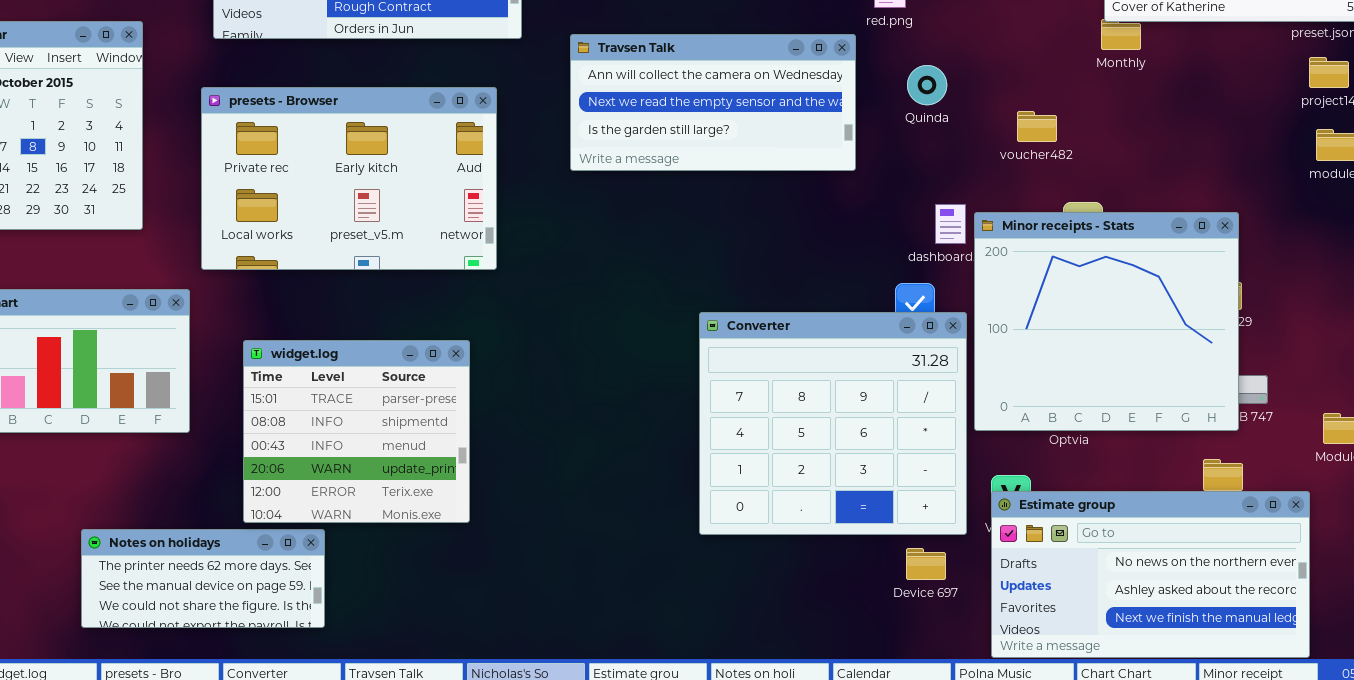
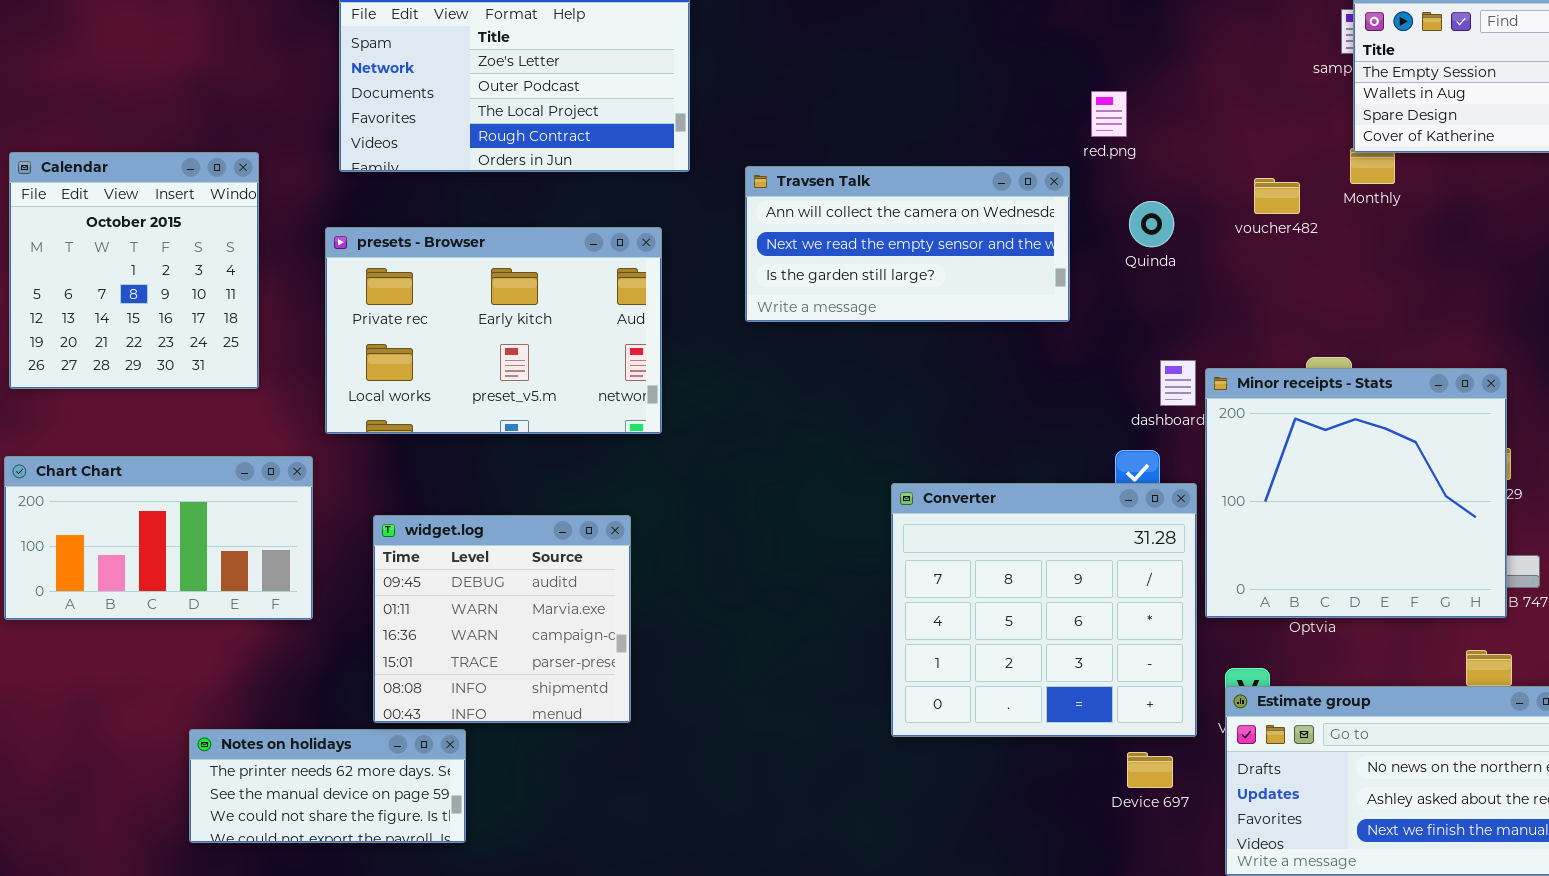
voucher482: [1017,111,1057,142] -> [1254,178,1300,214], moved
widget.log: [243,340,470,523] -> [373,515,631,723], scrolled up 3 rows

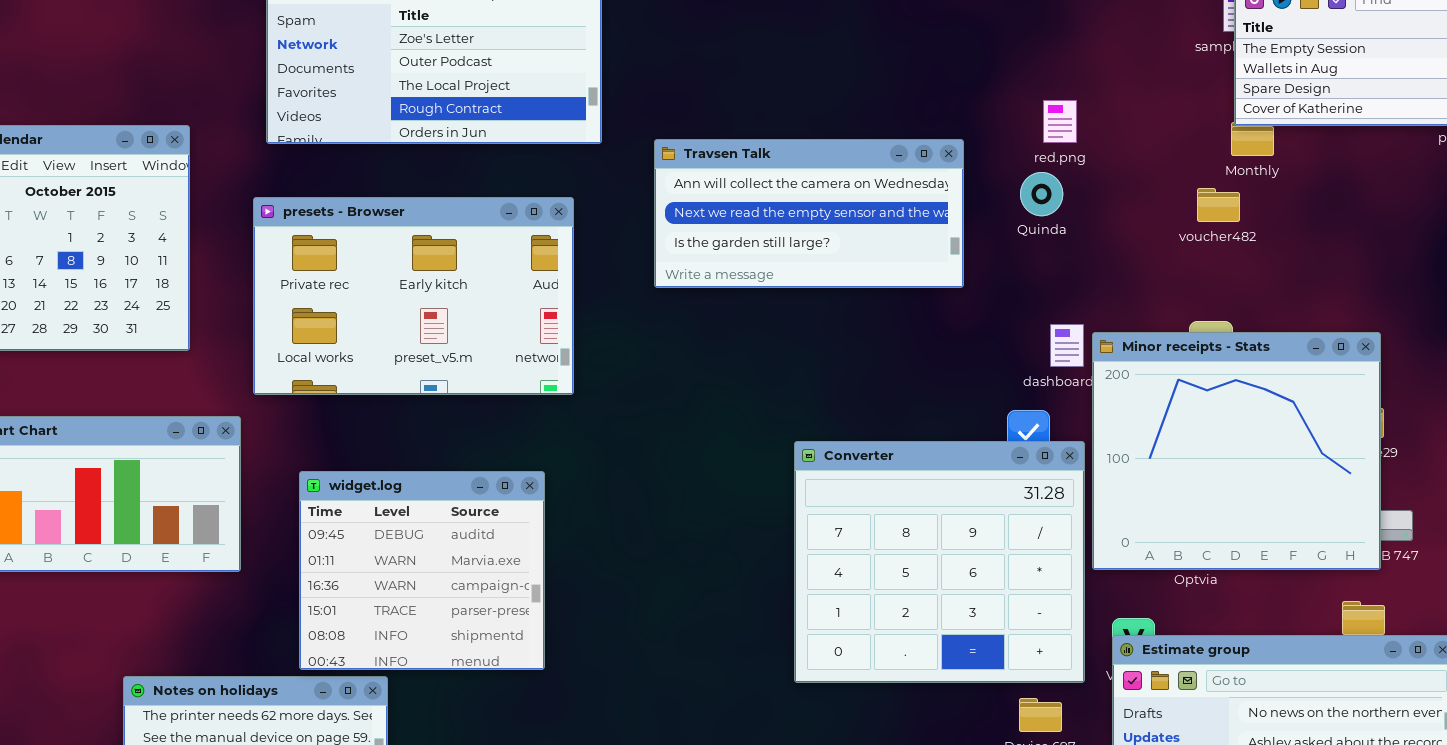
red.png: [1091,91,1127,137] -> [1043,100,1077,143], moved
voucher482: [1254,178,1300,214] -> [1197,188,1240,222], moved

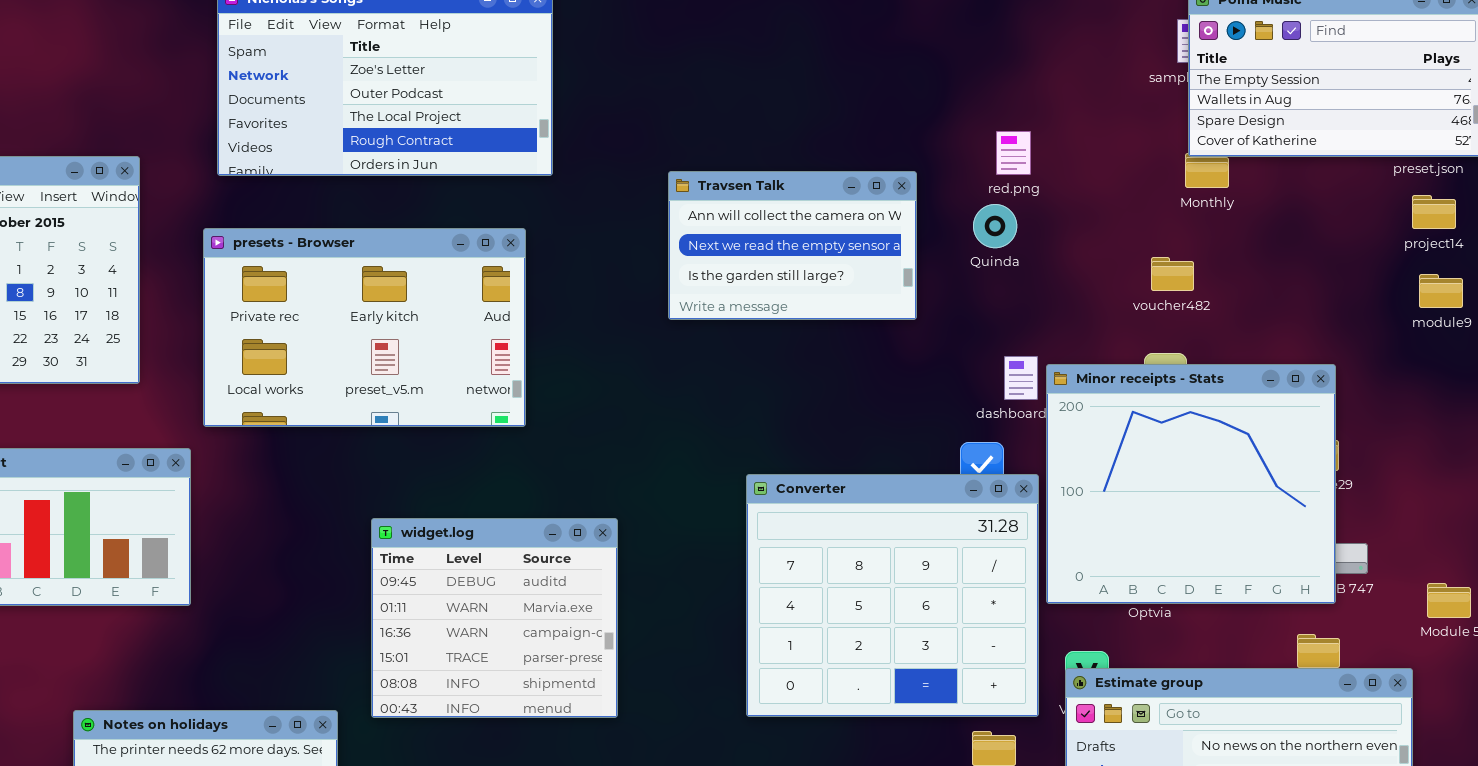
Travsen Talk: [654,139,964,288] -> [668,171,917,320], resized
voucher482: [1197,188,1240,222] -> [1151,257,1194,291], moved
widget.log: [299,471,545,670] -> [371,518,618,718], moved

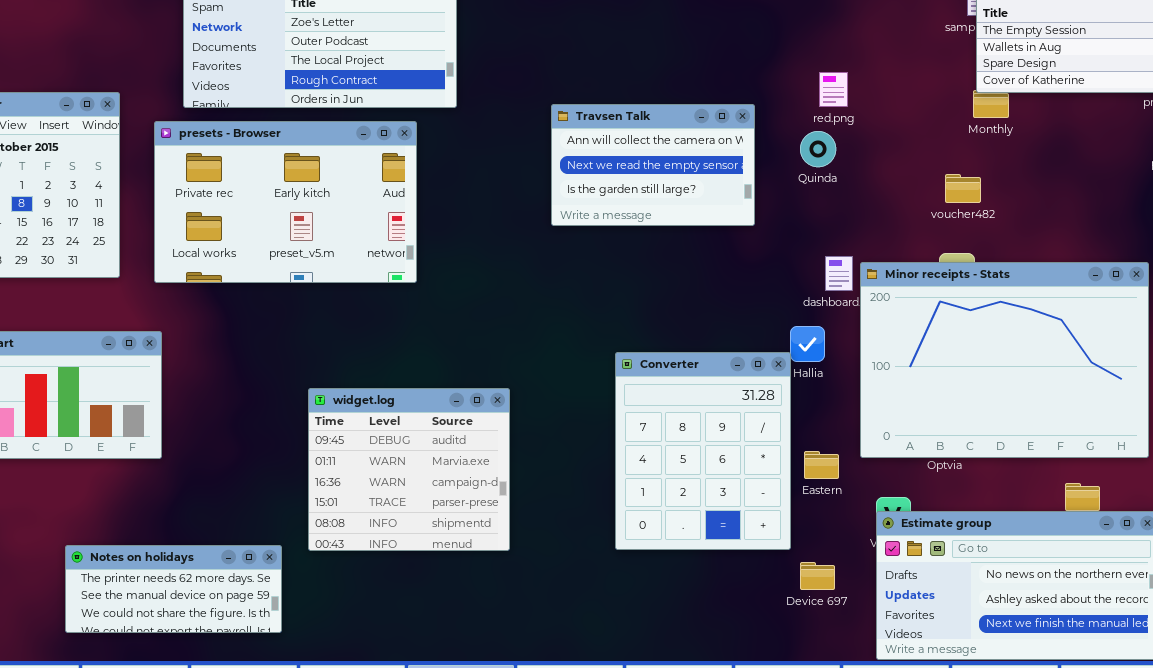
presets - Browser: [203,228,526,427] -> [154,121,417,283], moved
Minor receipts - Stats: [1046,364,1336,604] -> [860,262,1149,458], resized
Converter: [746,474,1039,717] -> [615,352,791,550], resized

